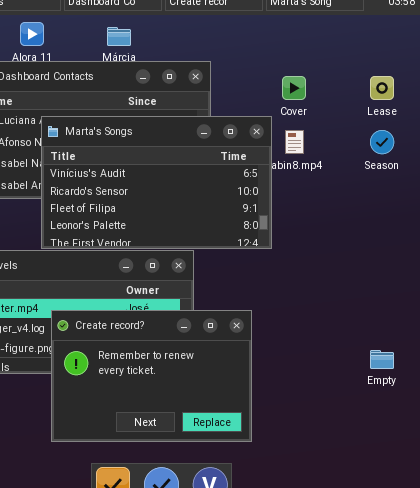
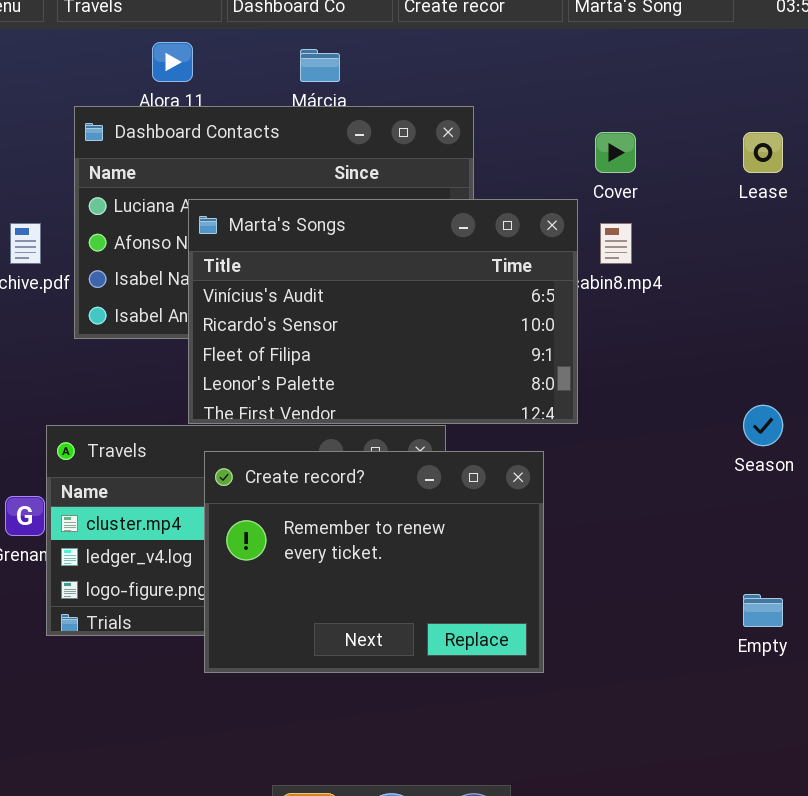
Season: [370,130,394,154] -> [743,405,783,446], moved
Create record?: [51,310,252,442] -> [204,451,544,673], moved

